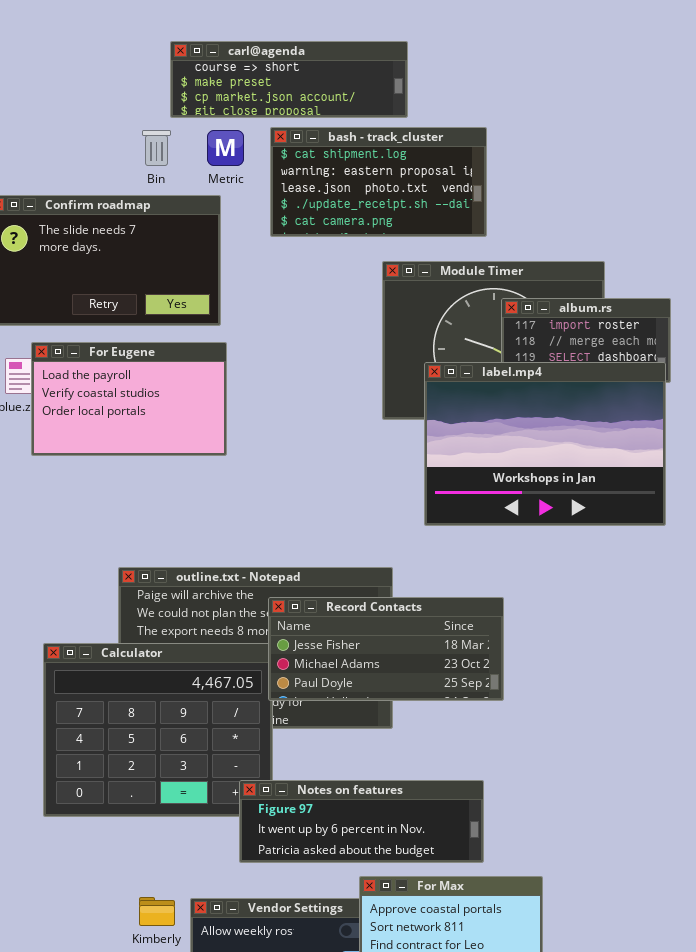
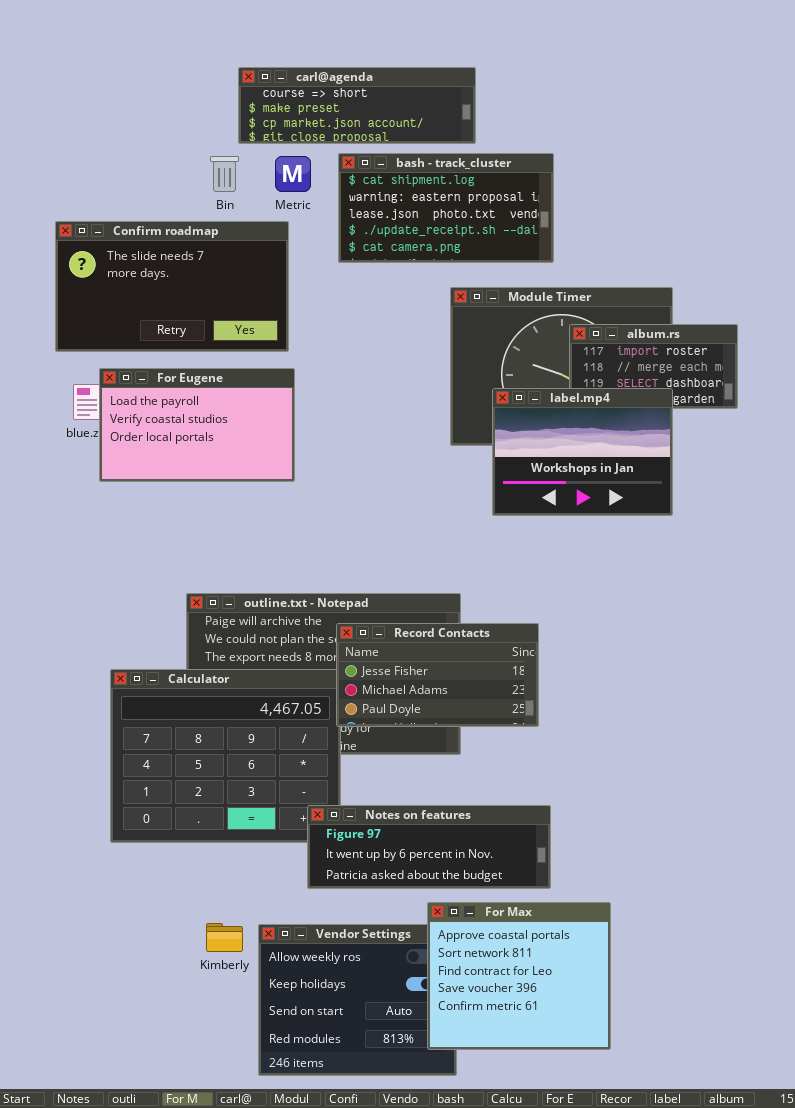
label.mp4: [424,362,666,526] -> [492,388,673,516], resized
Record Contacts: [268,597,504,701] -> [336,623,539,727], resized

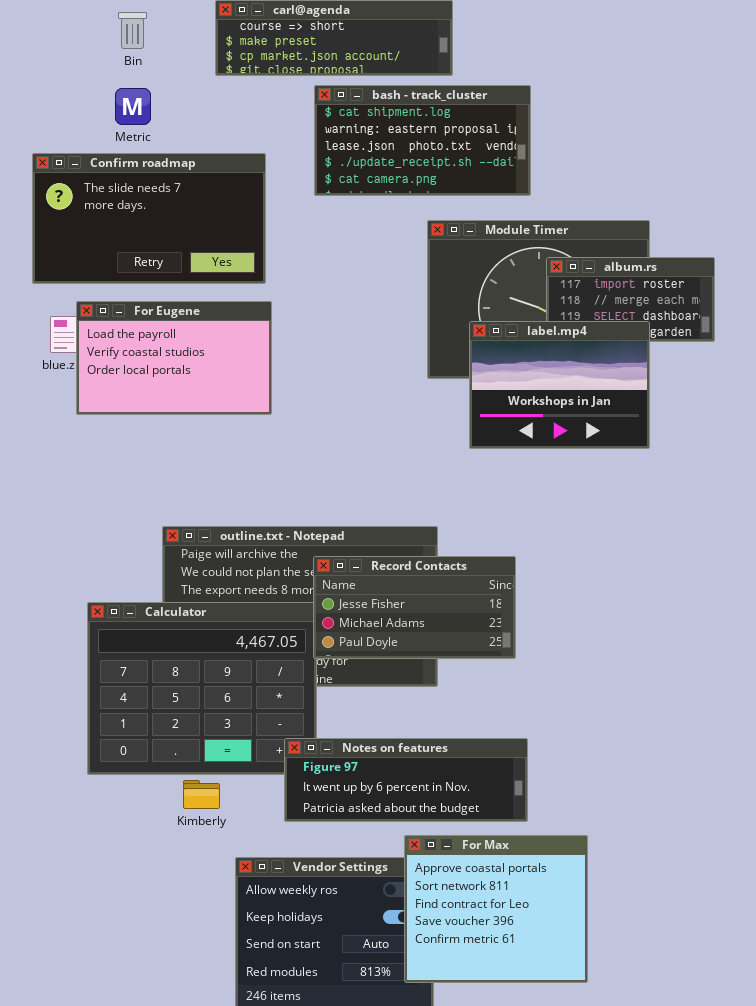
Bin: [210,156,239,192] -> [118,12,147,49], moved
Metric: [275,156,311,192] -> [115,88,151,125], moved
Kimberly: [206,923,243,952] -> [183,780,220,809], moved

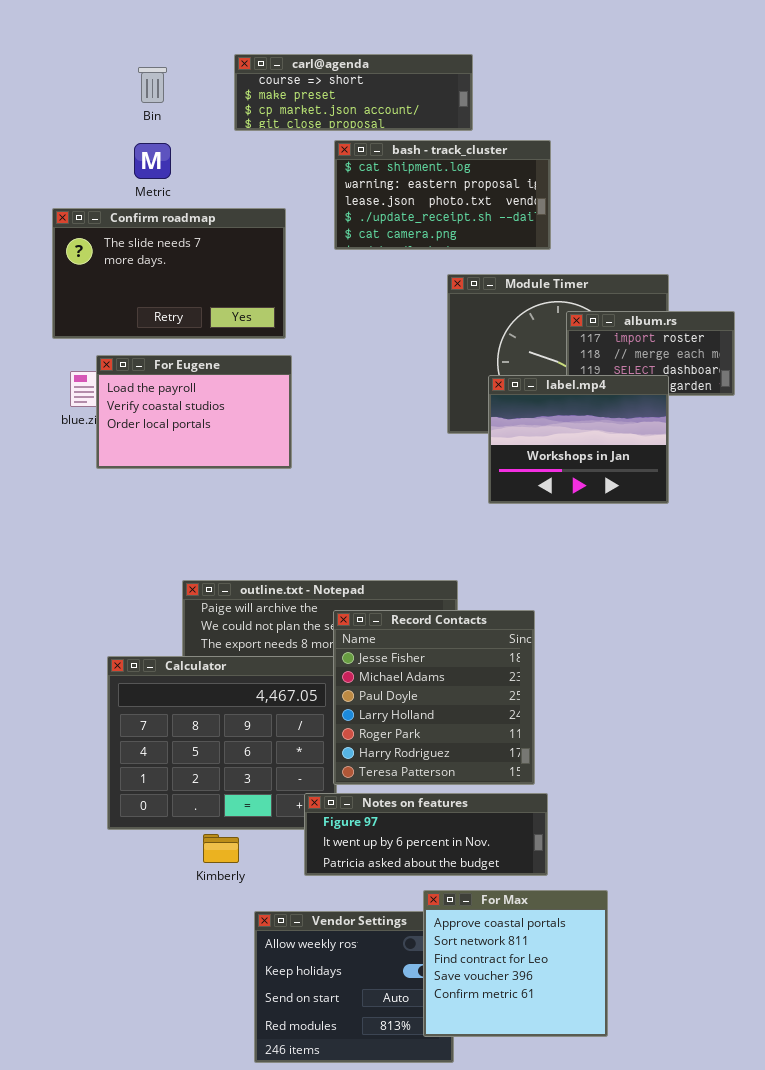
Record Contacts: [313,556,516,659] -> [333,610,535,785], resized

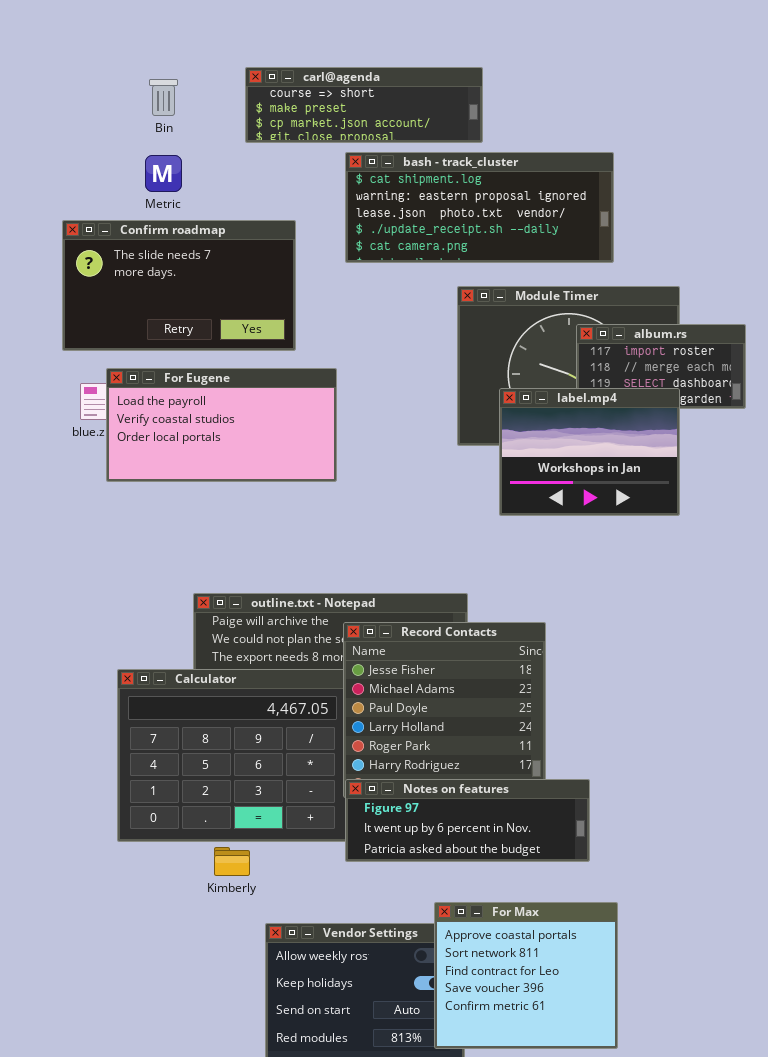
bash - track_cluster: [334,140,551,250] -> [345,152,614,263], resized
For Eugene: [96,355,292,469] -> [106,368,337,482], resized
Notes on features: [304,793,548,876] -> [345,779,590,862], moved

